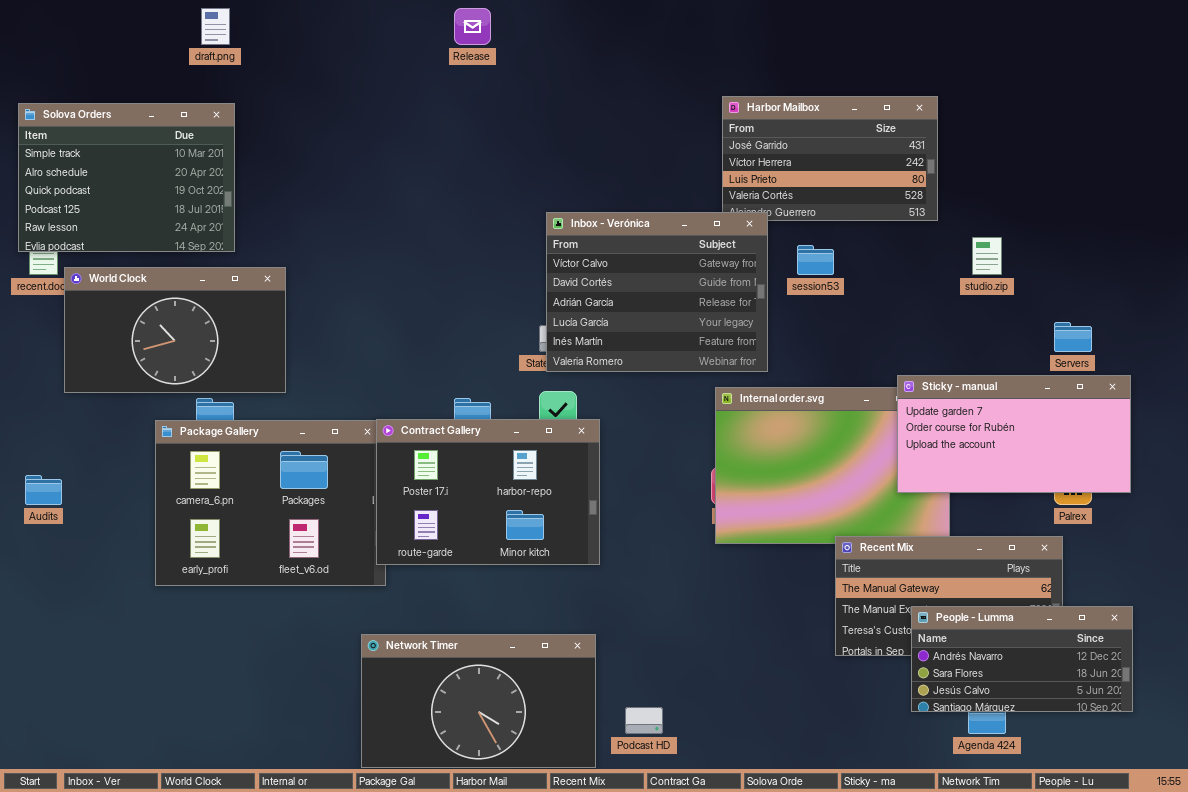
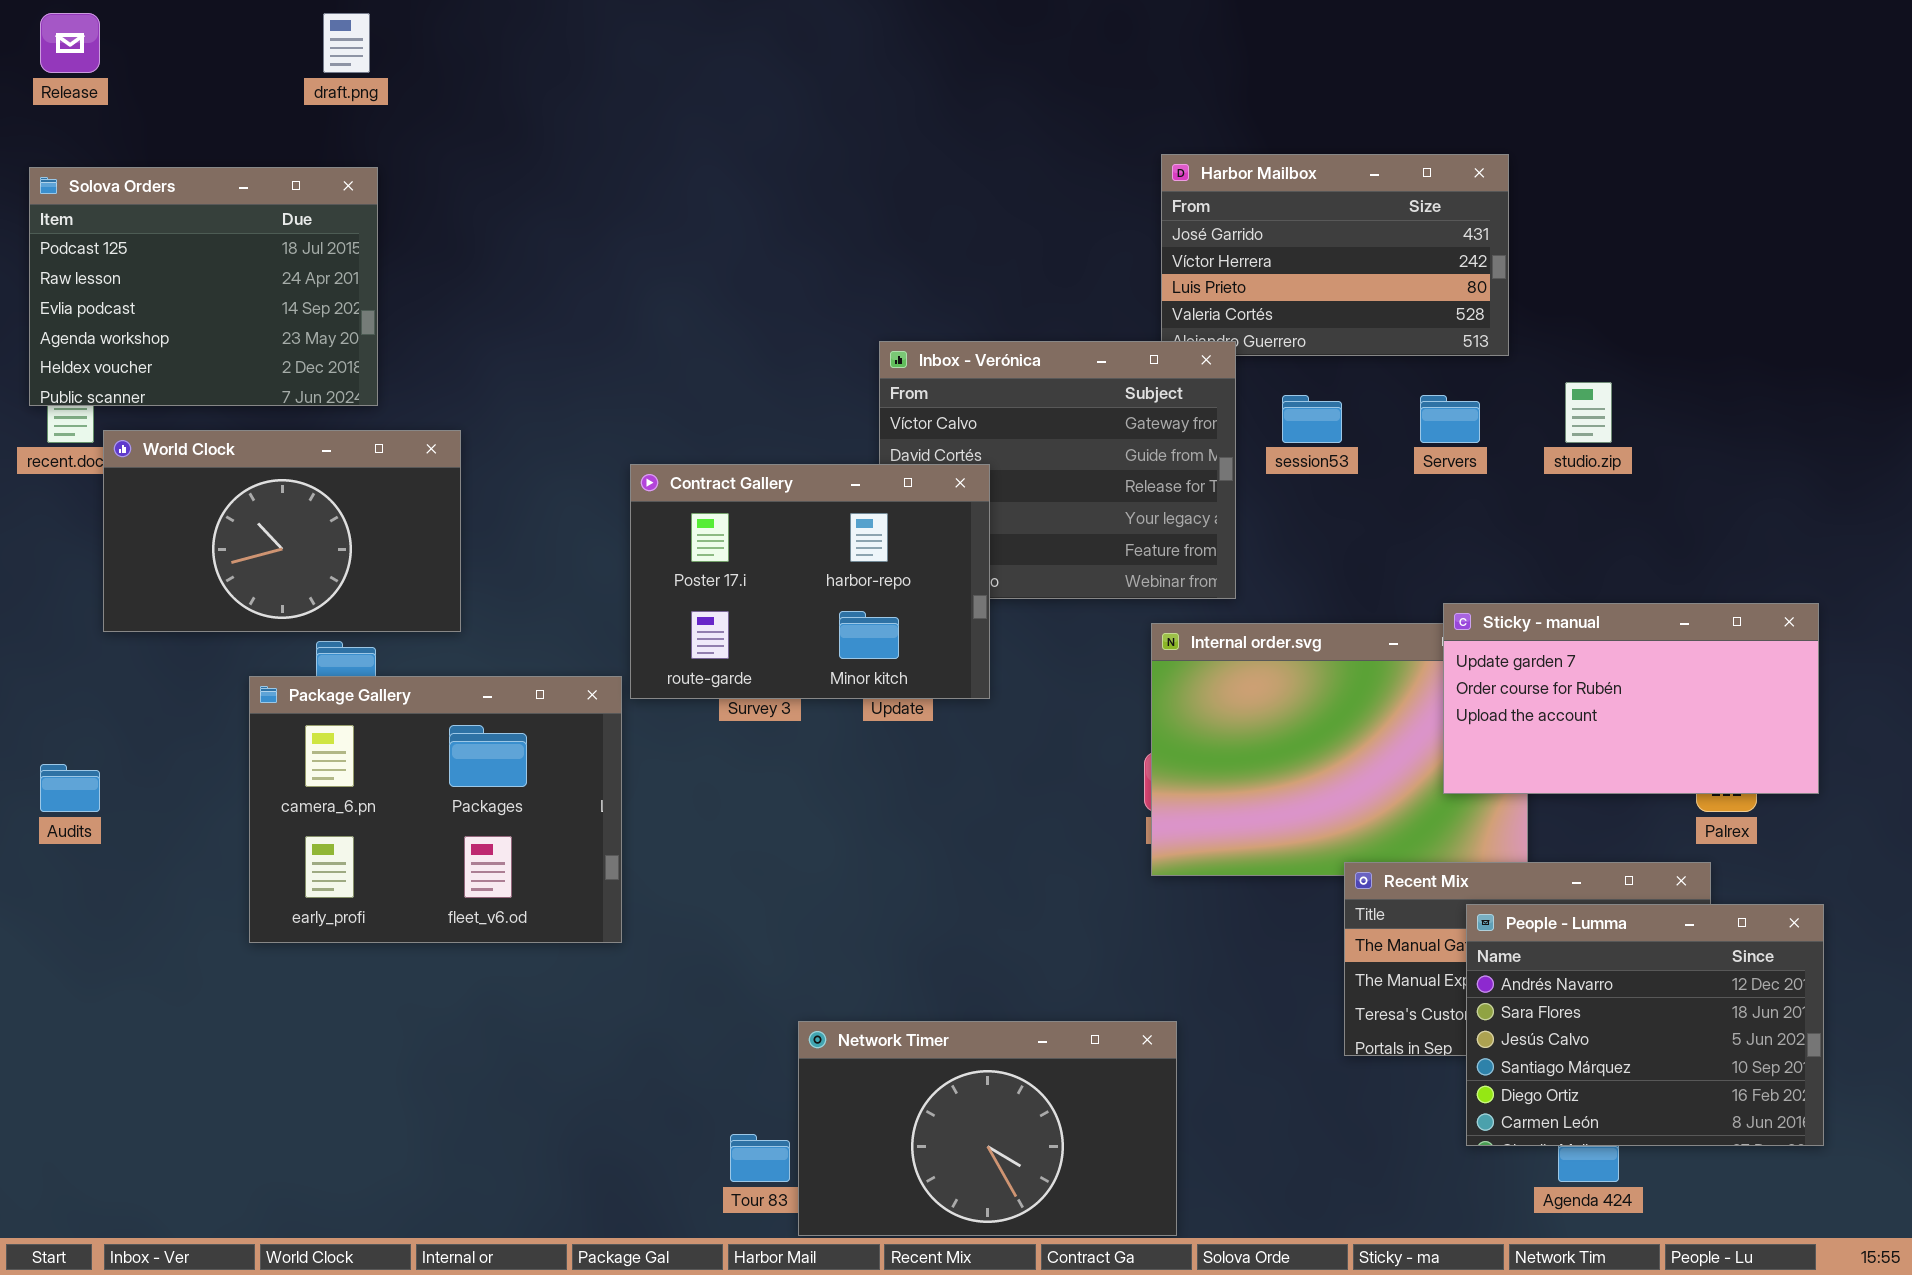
Release: [454,8,491,45] -> [40,13,100,73], moved
Solova Orders: [18,103,235,252] -> [29,167,378,406], scrolled down 3 rows
Servers: [1054,322,1092,352] -> [1420,395,1480,443], moved
Contract Gallery: [376,419,600,565] -> [630,464,990,699], moved
People - Lumma: [911,606,1133,712] -> [1466,904,1824,1146], resized
Network Timer: [361,634,596,768] -> [798,1021,1177,1236], moved

